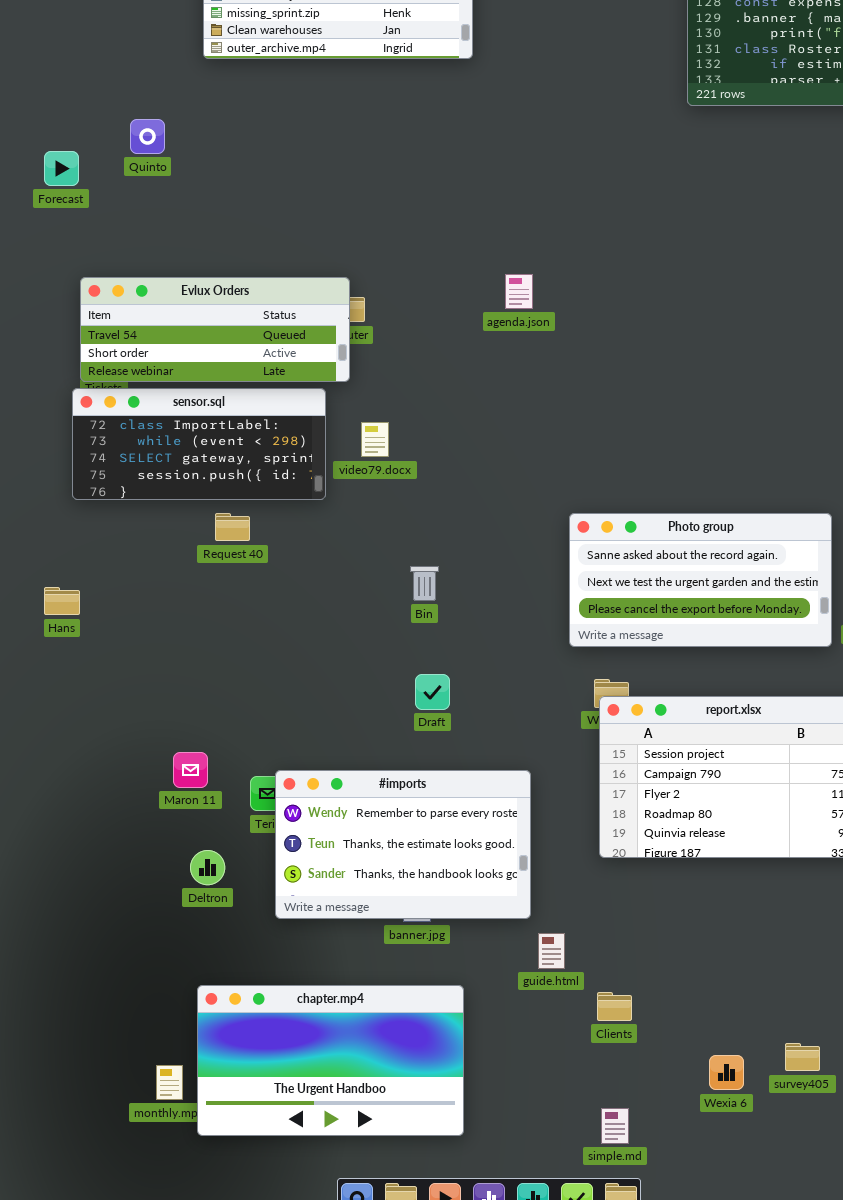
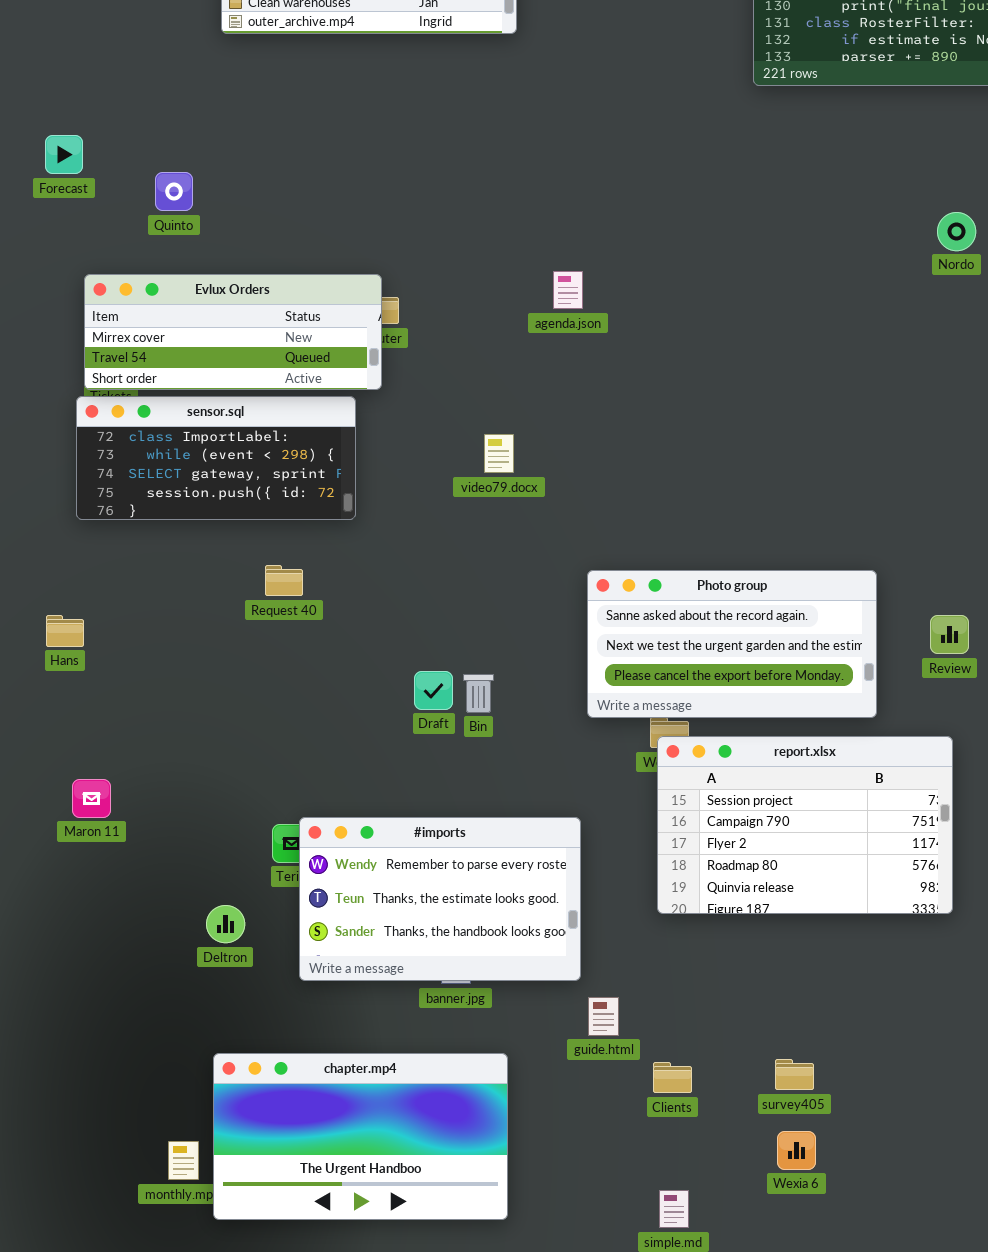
Quinto: [130,119,165,154] -> [155,172,193,211], moved
Evlux Orders: [80,277,350,382] -> [84,274,382,390], scrolled up 1 row
video79.docx: [361,422,389,457] -> [484,434,514,473], moved
Request 40: [215,513,250,541] -> [265,565,303,596], moved
Photo group: [569,513,832,647] -> [587,570,877,718], moved
Bin: [410,566,439,601] -> [463,674,494,713], moved
Draft: [415,674,450,710] -> [414,671,453,710], moved
Maron 11: [173,752,208,788] -> [72,779,111,818], moved
survey405: [785,1043,820,1071] -> [775,1059,814,1090], moved

